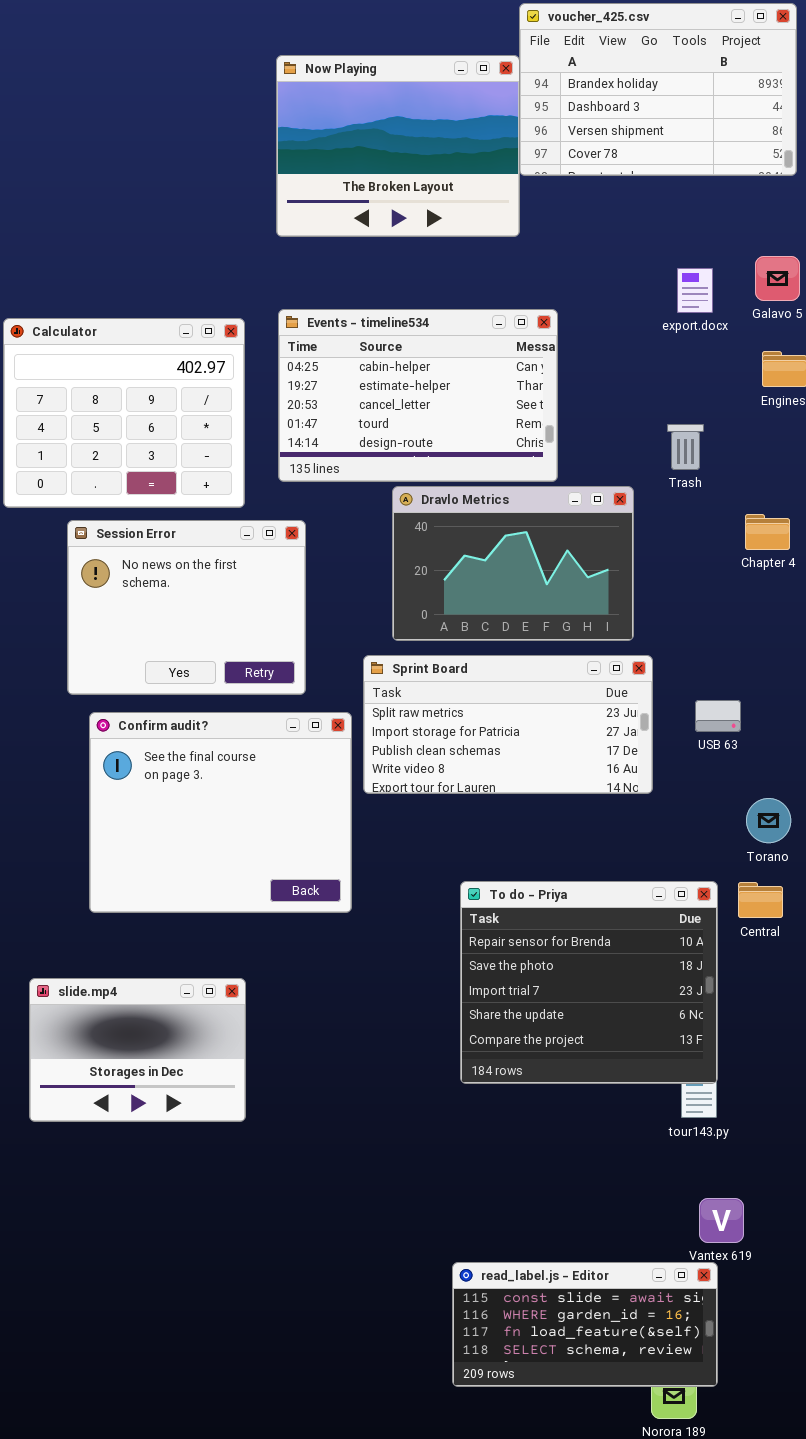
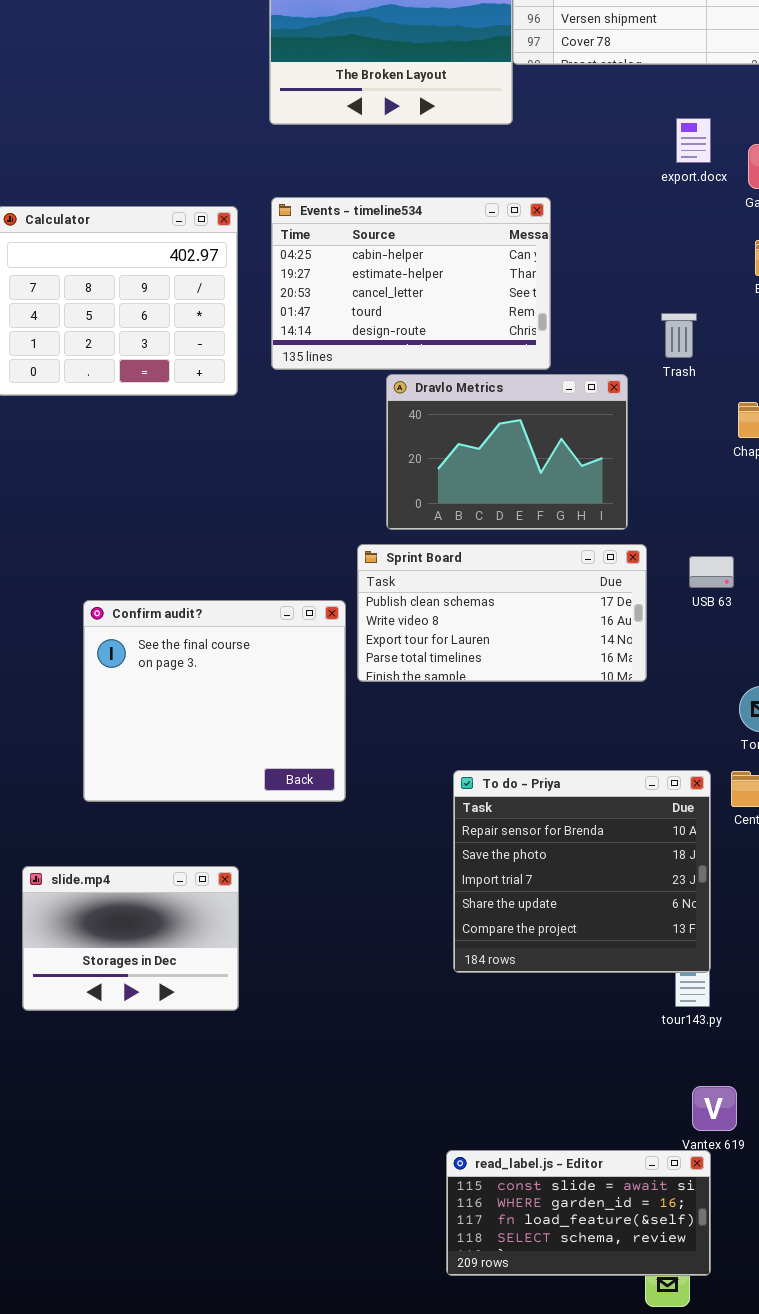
export.docx: [677,268,713,313] -> [676,118,711,163], moved
Session Error: [67,520,306,695] -> none, closed
Sprint Board: [363,655,653,794] -> [357,544,647,682], scrolled down 2 rows
USB 63: [695,700,741,732] -> [689,556,734,588], moved

